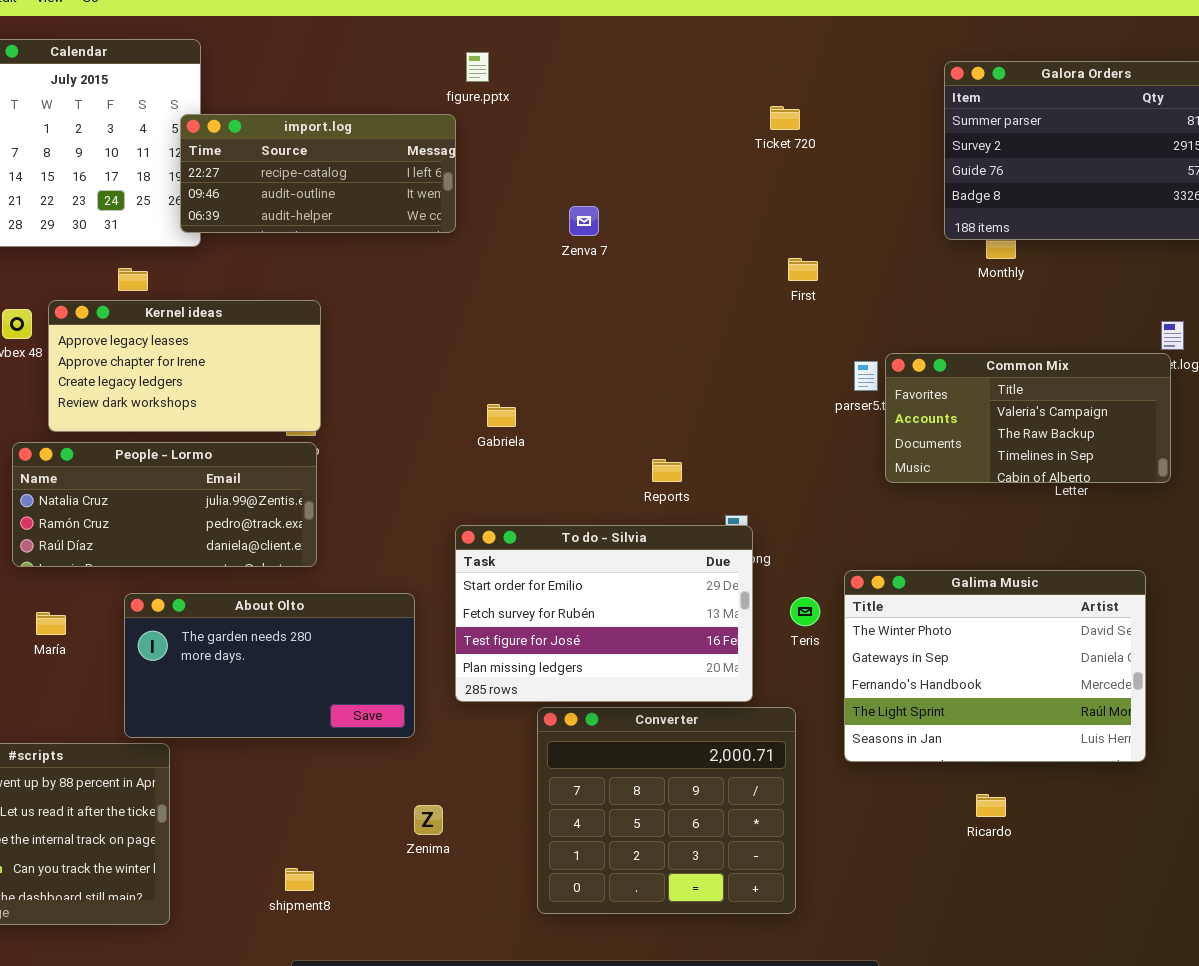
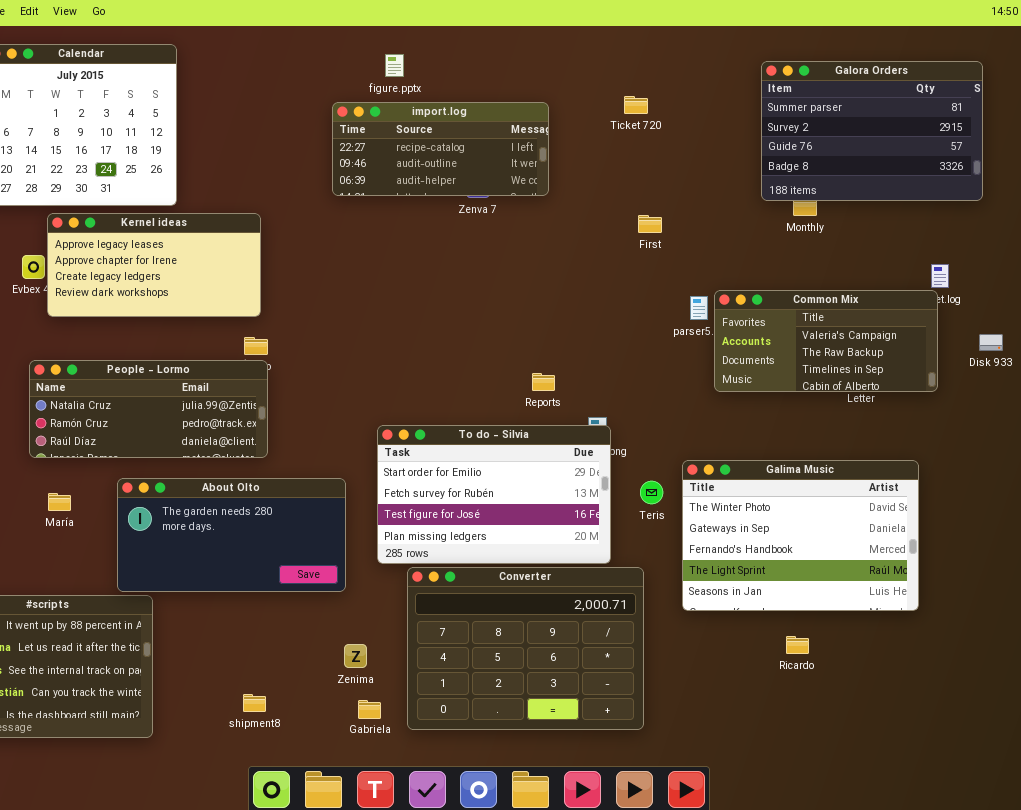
import.log: [180,114,456,233] -> [332,102,549,196], moved
Kernel ideas: [48,300,321,432] -> [47,213,261,317], moved
Gabriela: [487,404,516,427] -> [358,700,381,719], moved
Converter: [537,707,796,914] -> [407,567,644,730], resized

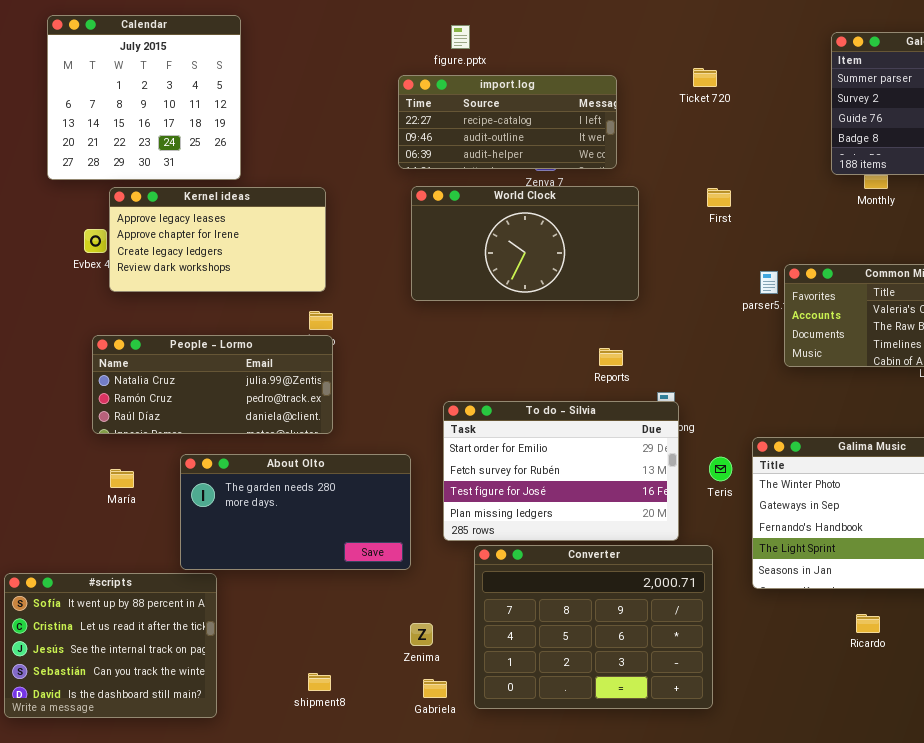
World Clock: none -> [411,186,639,301], opened

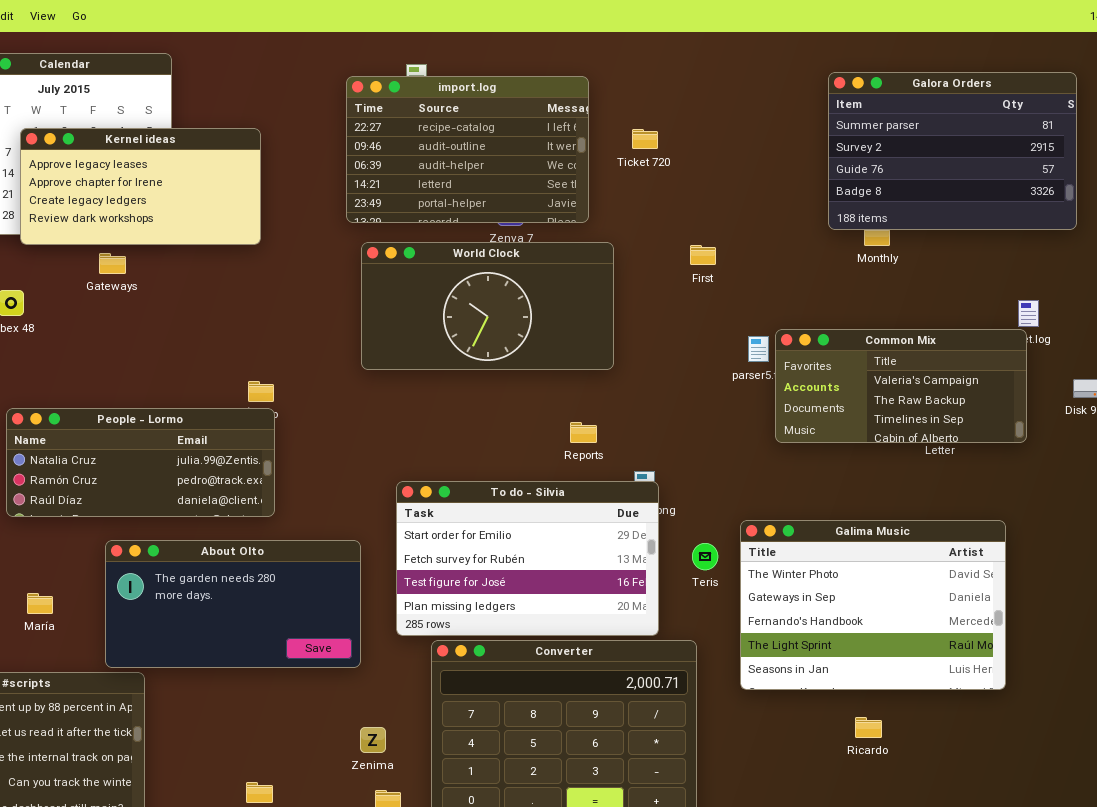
Ticket 720: [693,68,717,87] -> [632,129,658,149], moved
import.log: [398,75,617,169] -> [346,76,589,223], resized
Kernel ideas: [109,187,326,292] -> [20,128,261,245], moved
María: [110,469,134,488] -> [27,593,53,614], moved

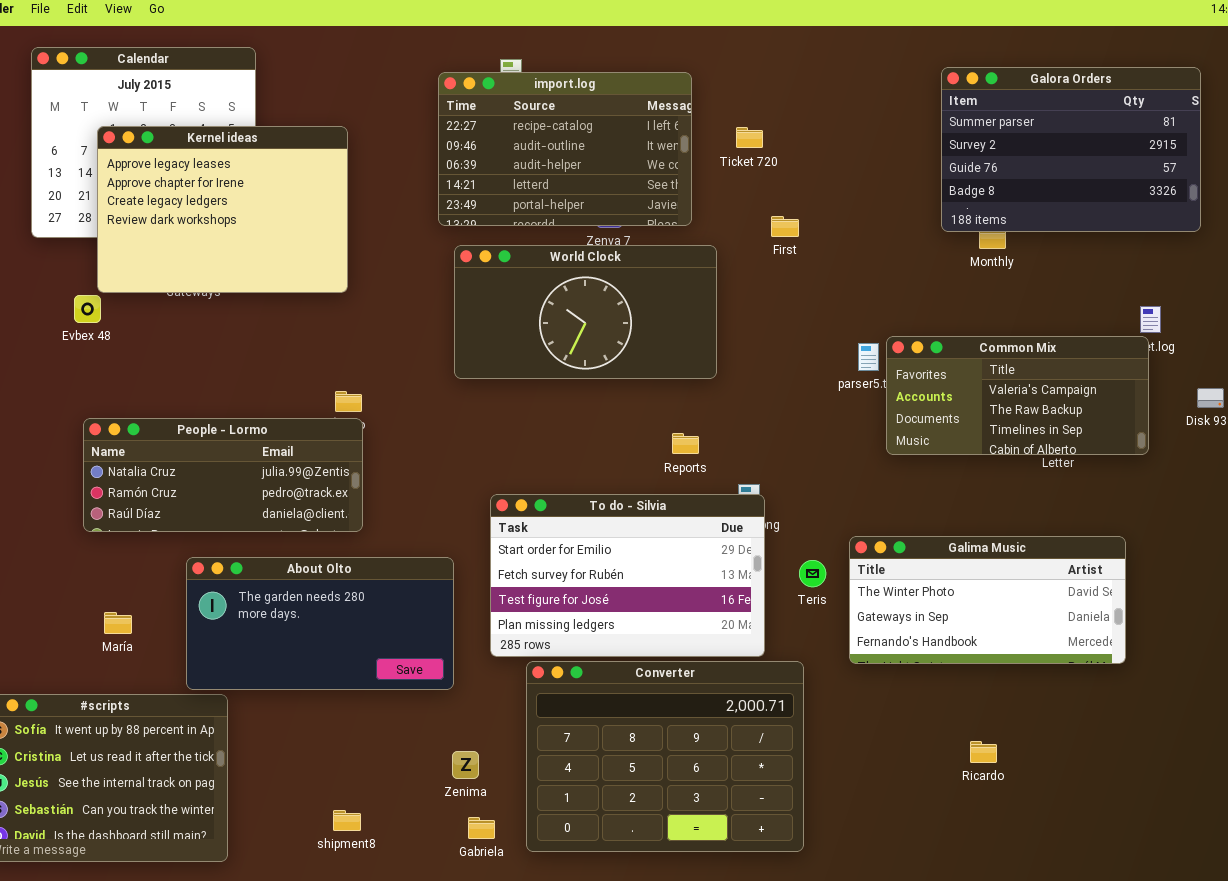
Kernel ideas: [20,128,261,245] -> [97,126,348,293], resized
First: [690,245,716,265] -> [771,216,799,237], moved
Galima Music: [740,520,1006,690] -> [849,536,1126,664], resized

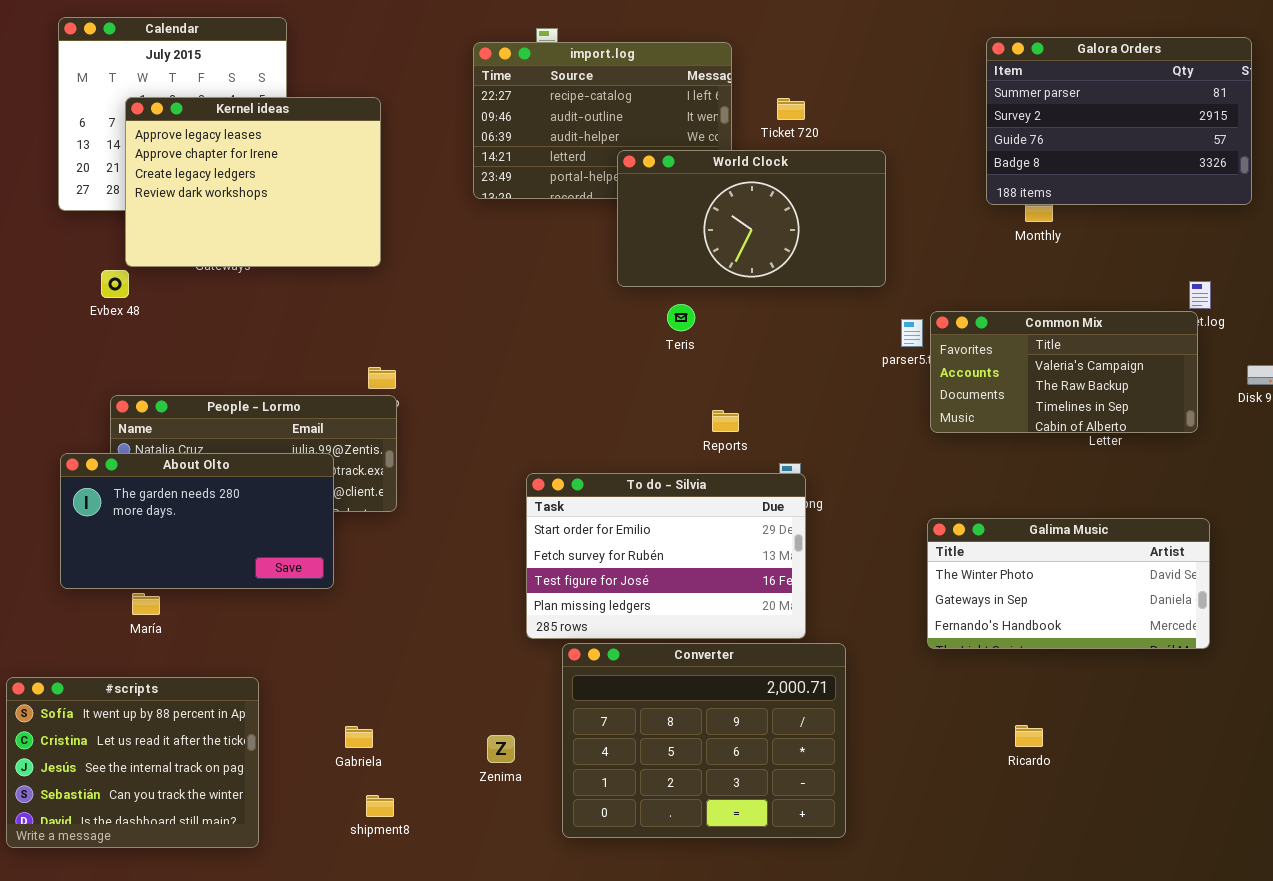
World Clock: [454,245,717,379] -> [617,150,886,287], moved
Galima Music: [849,536,1126,664] -> [927,518,1210,649], moved
About Olto: [186,557,454,690] -> [60,453,334,589], moved
Teris: [799,560,826,587] -> [667,304,695,331], moved
Gabriela: [468,817,495,839] -> [345,726,373,748], moved

